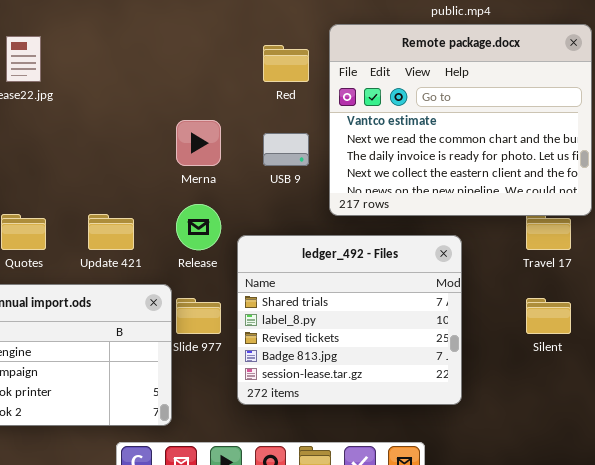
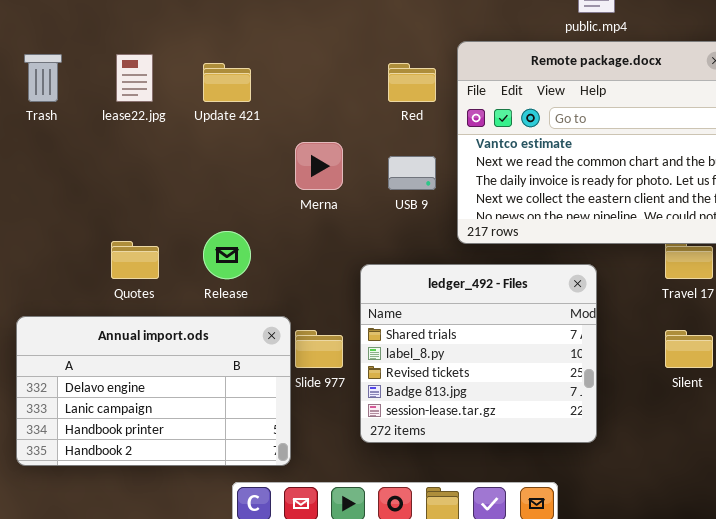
Release: [176,204,221,250] -> [203,231,251,279], moved
Update 421: [88,214,134,250] -> [203,63,251,102], moved

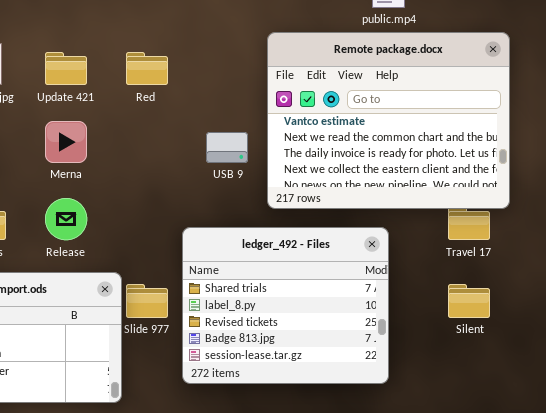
Red: [388,63,436,102] -> [126,52,168,85], moved
Merna: [295,142,343,190] -> [45,121,87,163], moved

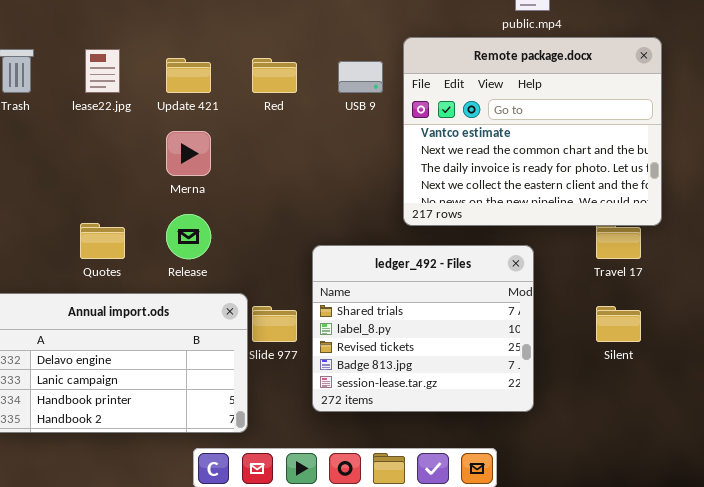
USB 9: [206,132,248,163] -> [338,61,383,93], moved

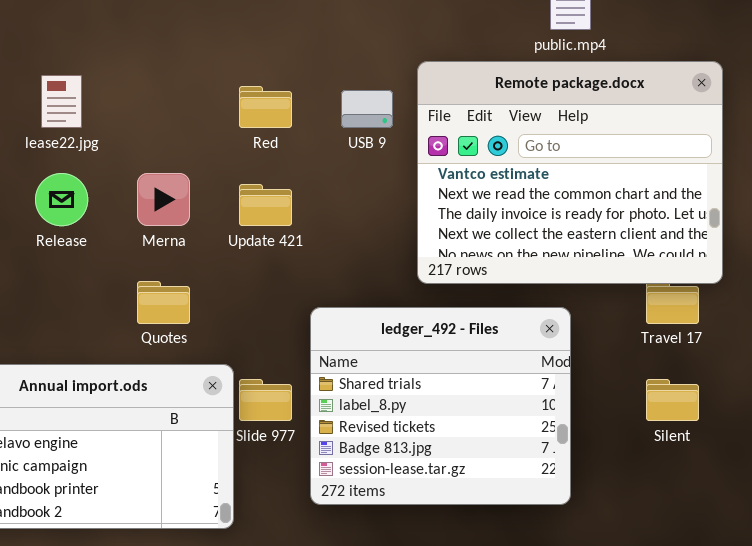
Update 421: [166,58,211,93] -> [239,184,292,226], moved
Release: [166,214,211,259] -> [35,173,88,226], moved
Quotes: [80,223,125,259] -> [137,281,190,324], moved

